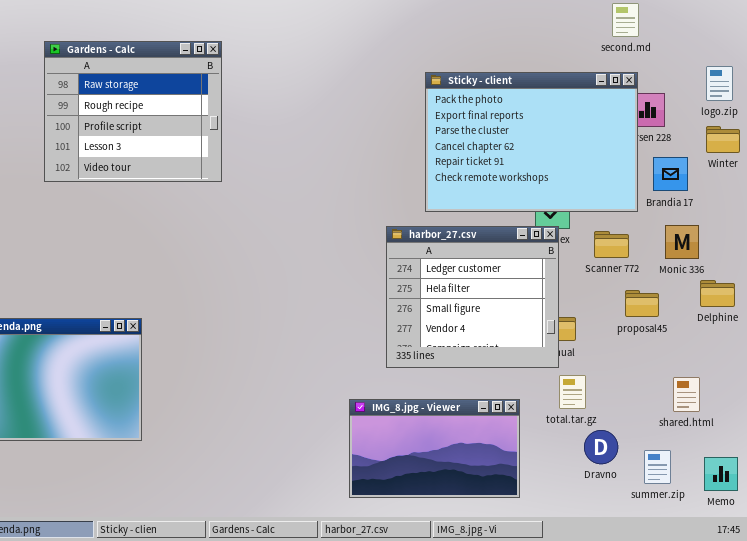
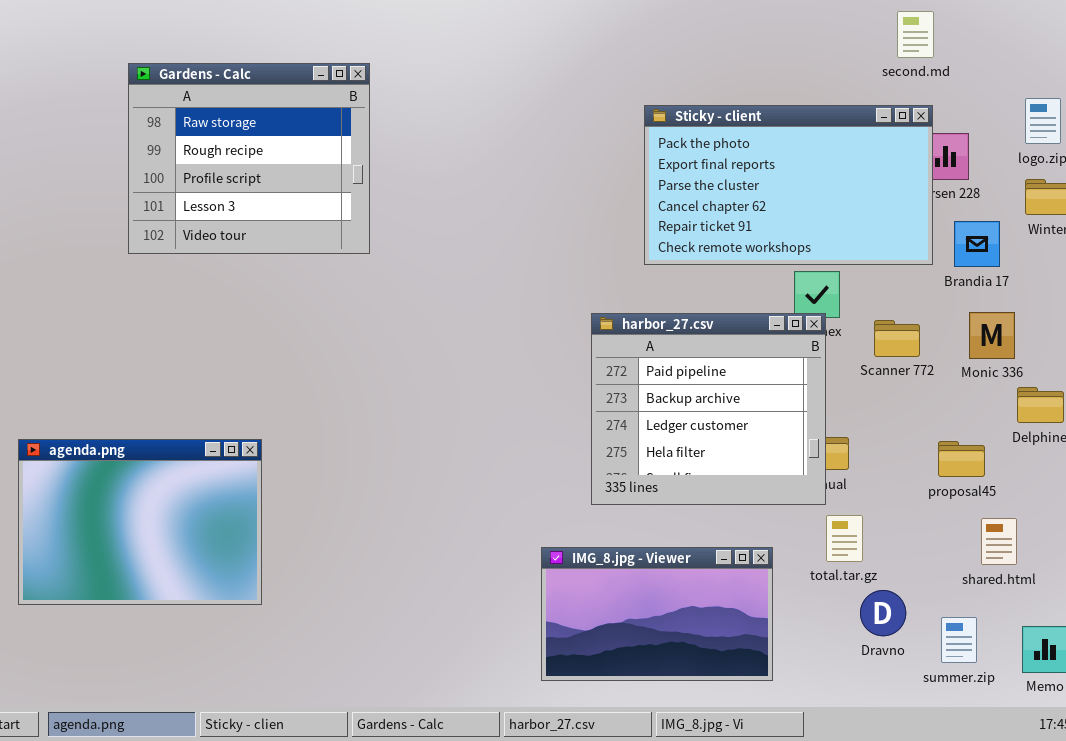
Sticky - client: [425,72,638,212] -> [644,105,933,265], resized
harbor_27.csv: [386,226,559,368] -> [591,313,826,505], scrolled up 2 rows
proposal45: [625,290,659,317] -> [938,441,985,477], moved

